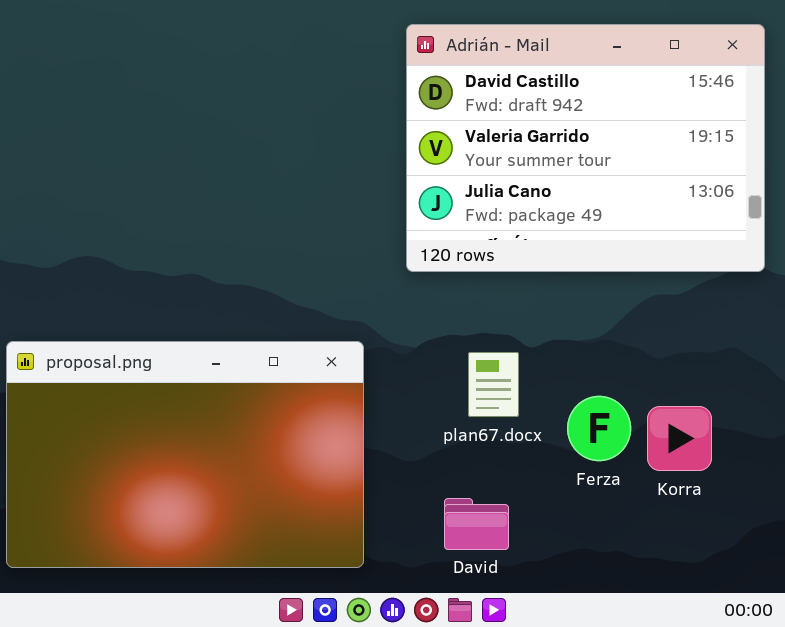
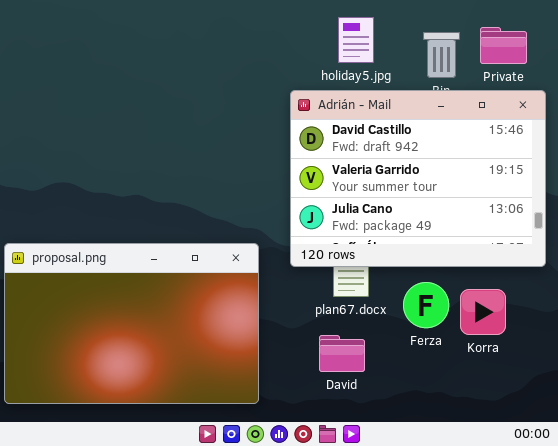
Adrián - Mail: [406,24,765,272] -> [290,90,546,267], moved
David: [444,498,509,550] -> [319,335,365,372], moved

